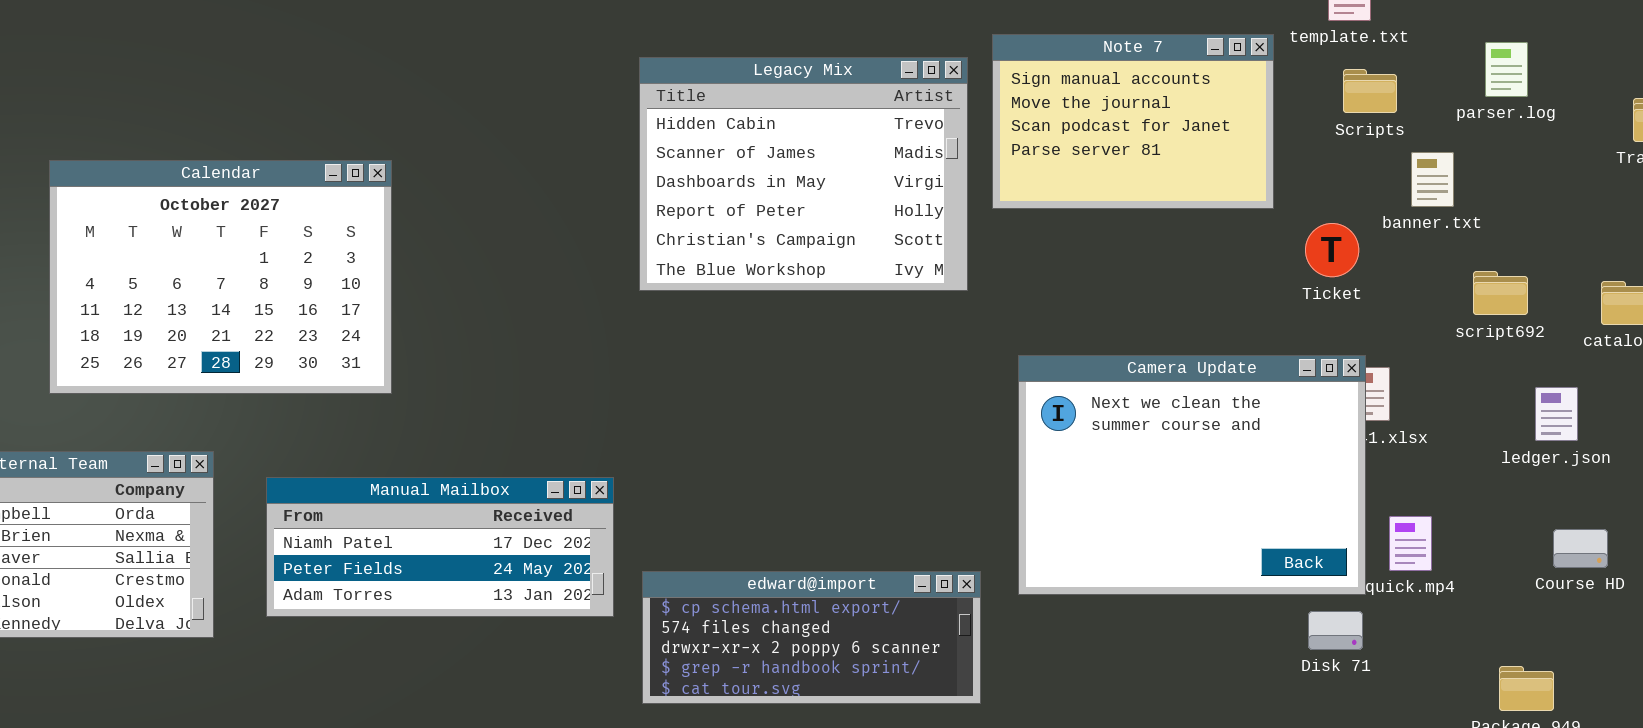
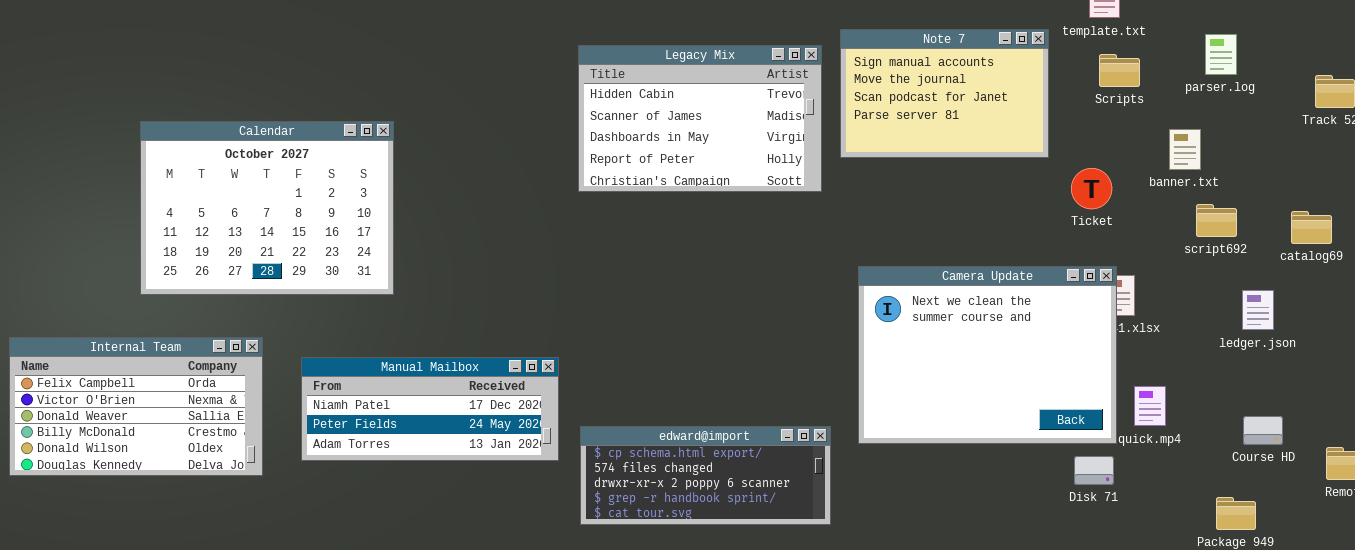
Legacy Mix: [639,57,968,291] -> [578,45,822,192], resized
banner.txt: [1411,152,1454,207] -> [1169,129,1201,170], moved
Course HD: [1553,529,1608,568] -> [1243,416,1283,445], moved

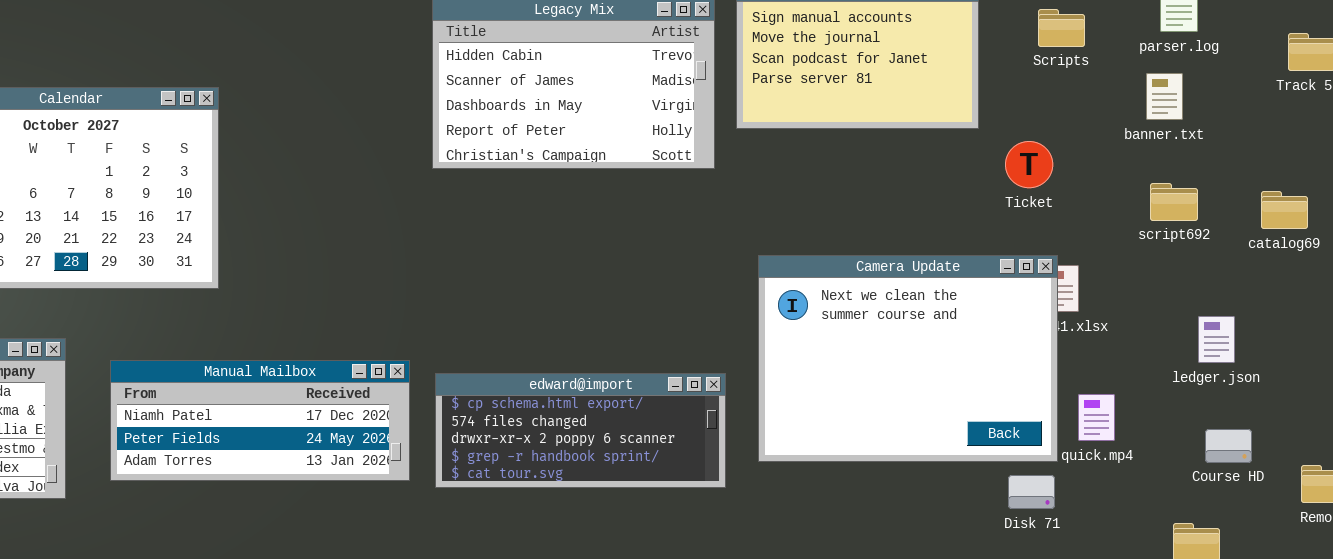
banner.txt: [1169,129,1201,170] -> [1146,73,1183,120], moved
ledger.json: [1242,290,1274,330] -> [1198,316,1235,363], moved
edward@import: [580,426,831,525] -> [435,373,726,488], moved

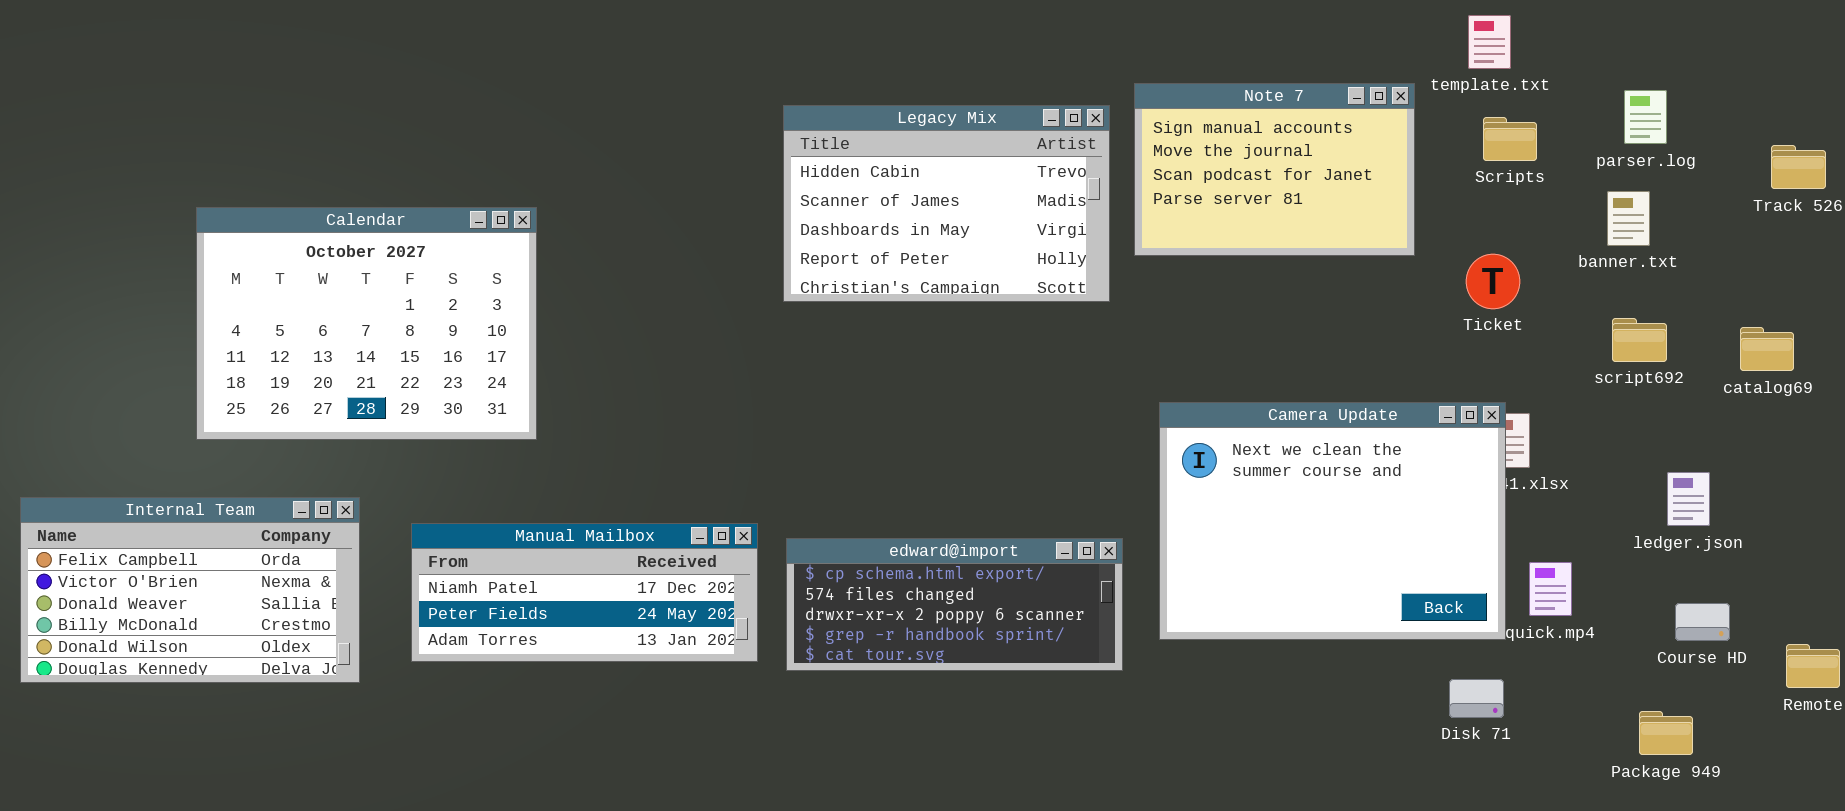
Ticket: [1005,141,1053,188] -> [1466,254,1520,309], moved
Disk 71: [1008,475,1055,509] -> [1449,679,1504,718], moved

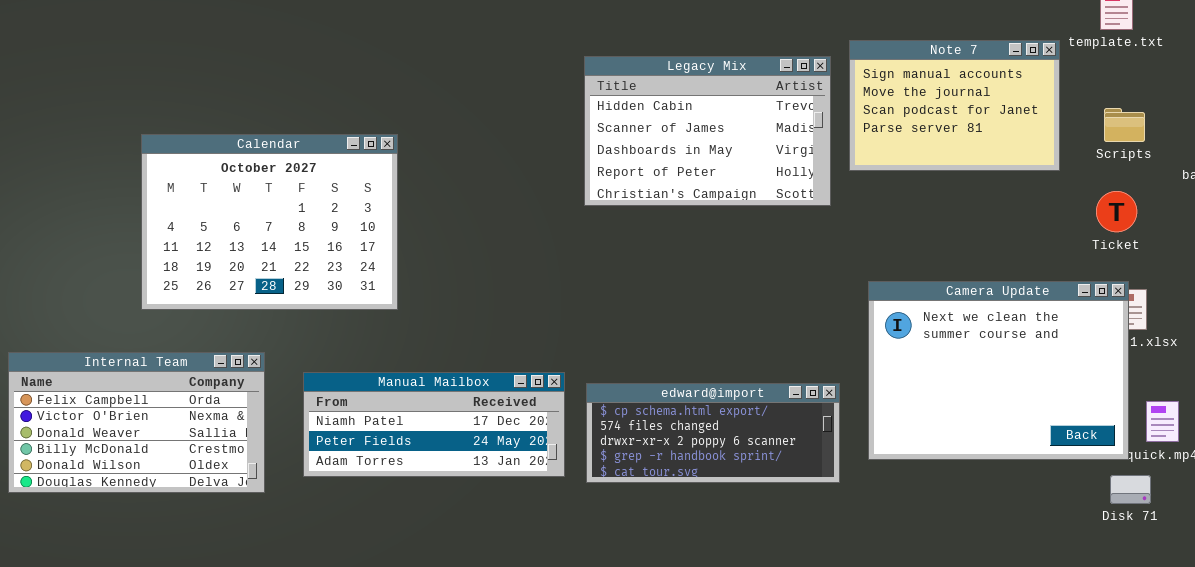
Scripts: [1483,117,1537,161] -> [1104,108,1145,142], moved
Ticket: [1466,254,1520,309] -> [1096,191,1137,232], moved
Disk 71: [1449,679,1504,718] -> [1110,475,1151,504], moved

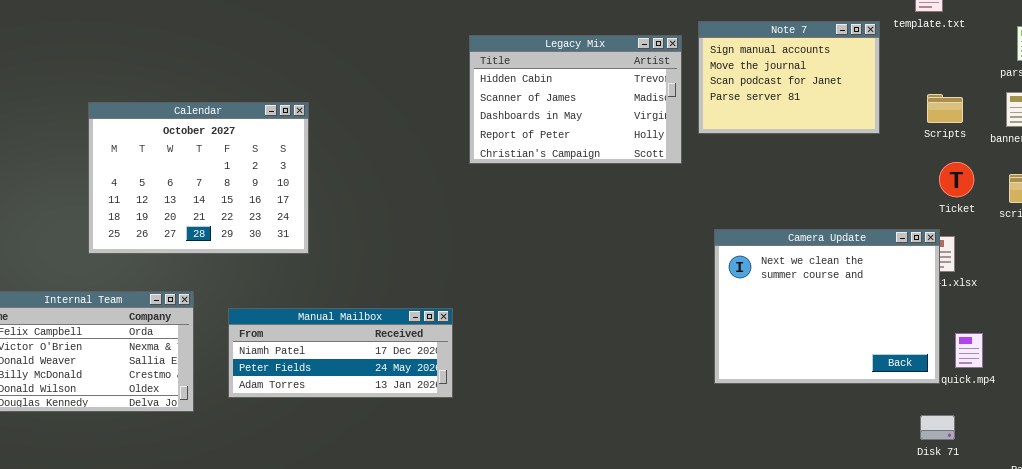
Scripts: [1104,108,1145,142] -> [927,94,963,123], moved
Ticket: [1096,191,1137,232] -> [939,162,974,197], moved
edward@import: [586,383,840,483] -> none, closed
Disk 71: [1110,475,1151,504] -> [920,415,955,440], moved

